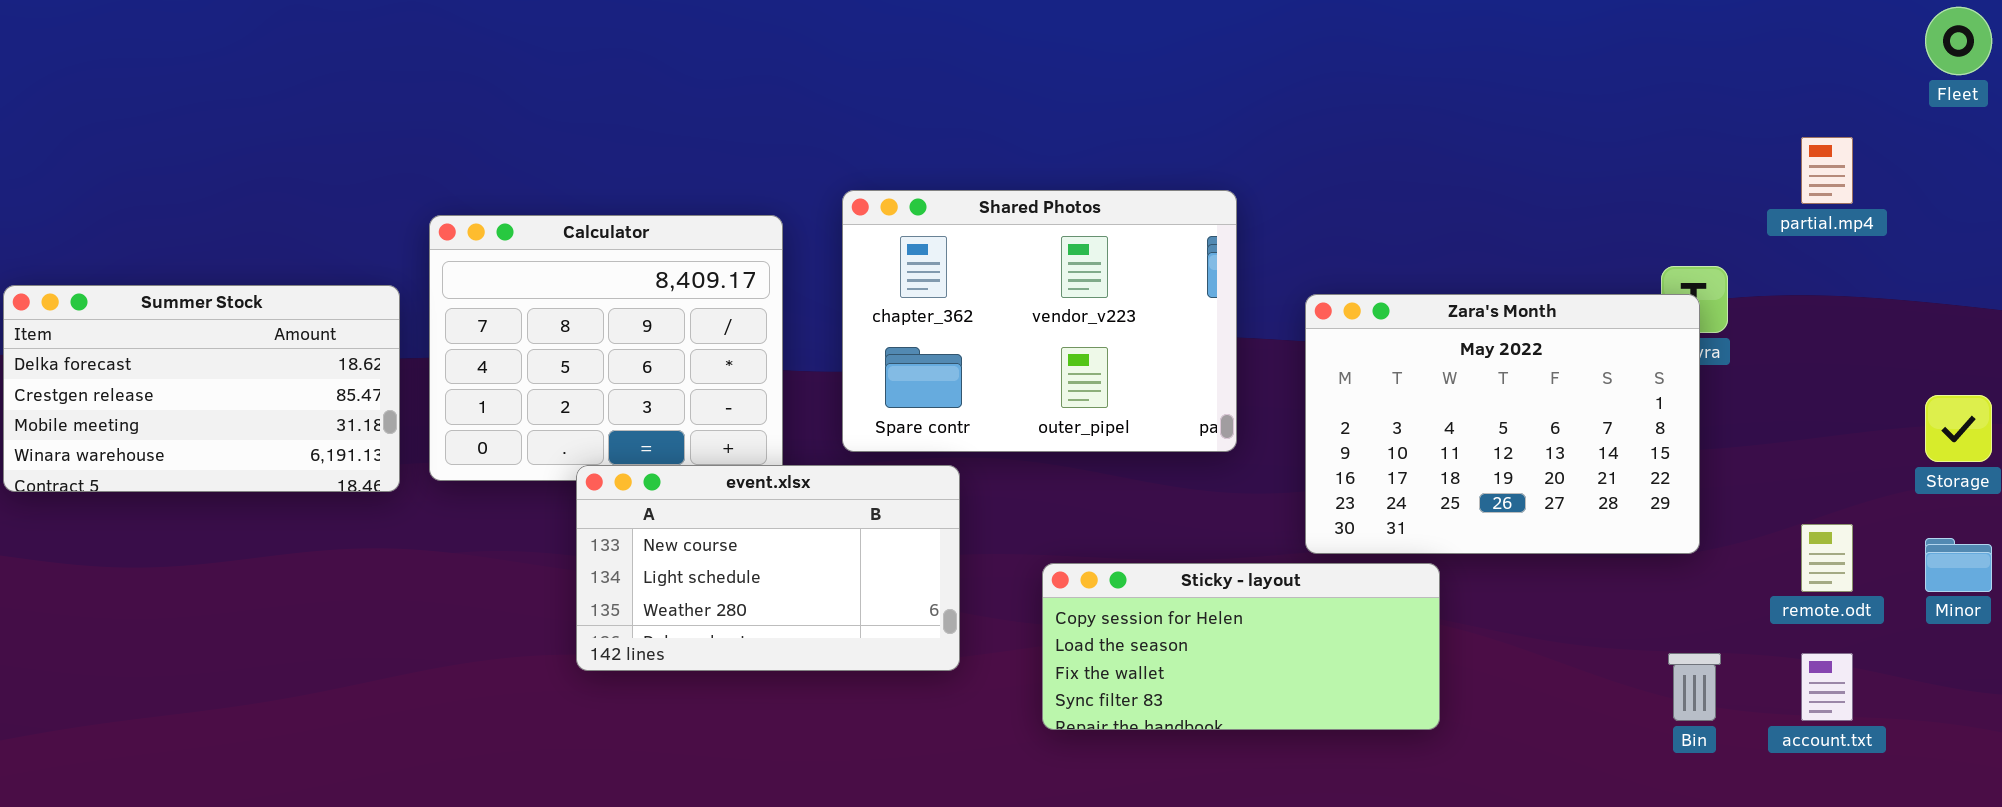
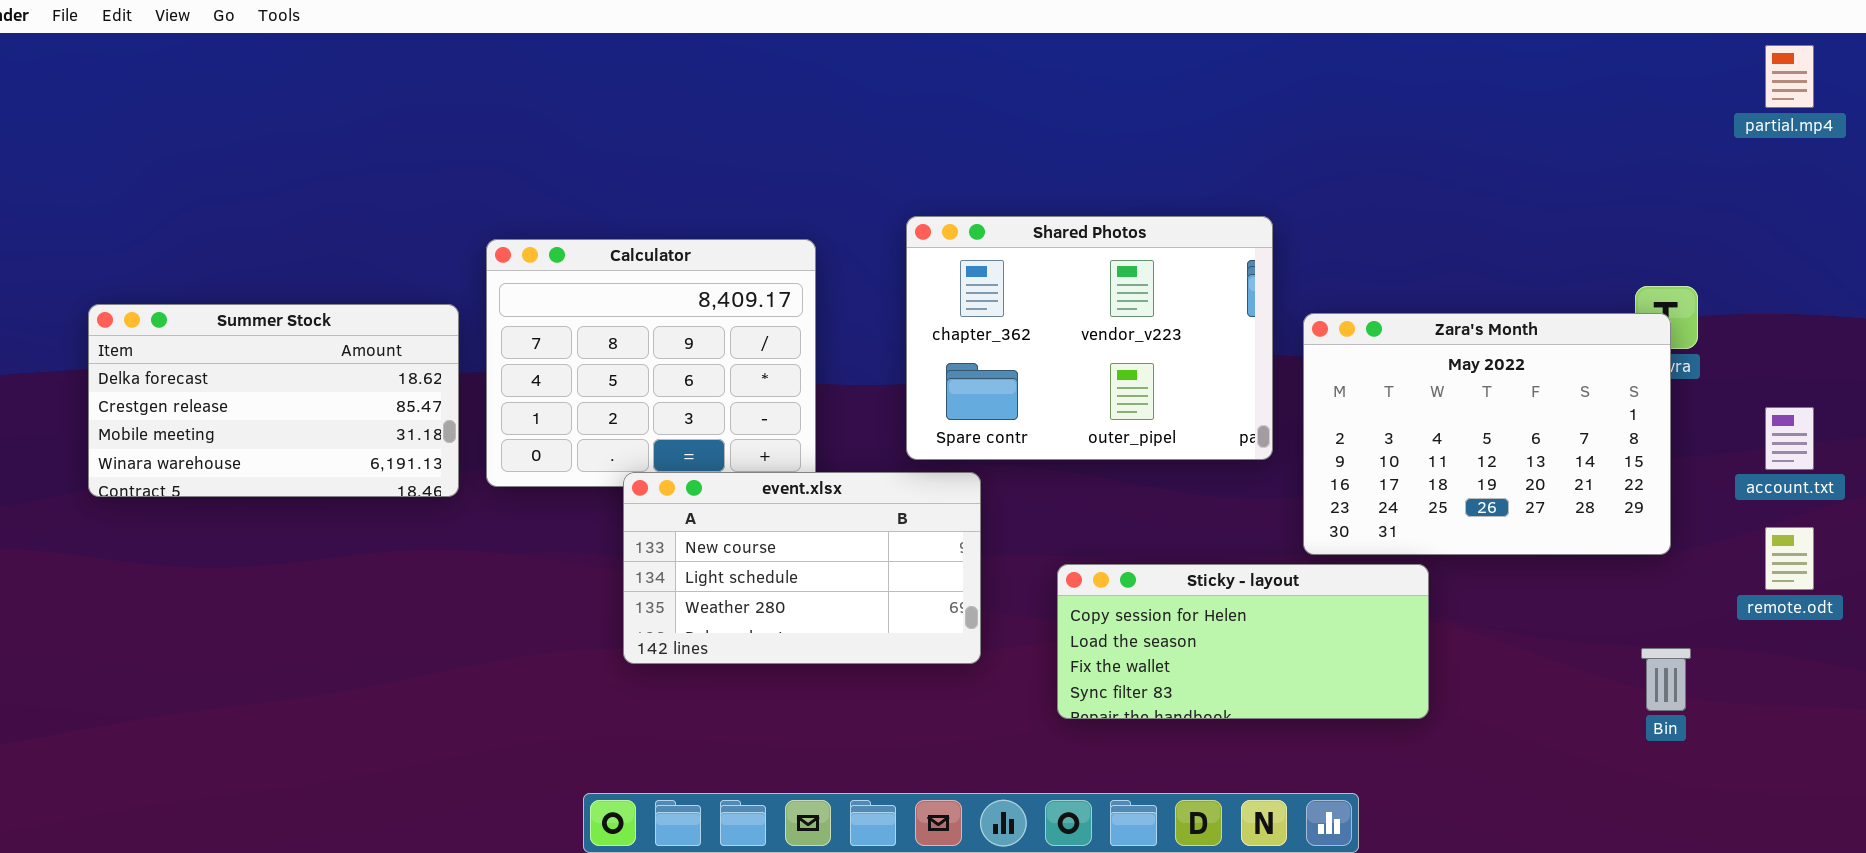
partial.mp4: [1801,137,1853,204] -> [1765,45,1814,108], moved
Shared Photos: [842,190,1237,452] -> [906,216,1273,460], moved
account.txt: [1801,653,1853,721] -> [1765,407,1814,470], moved

